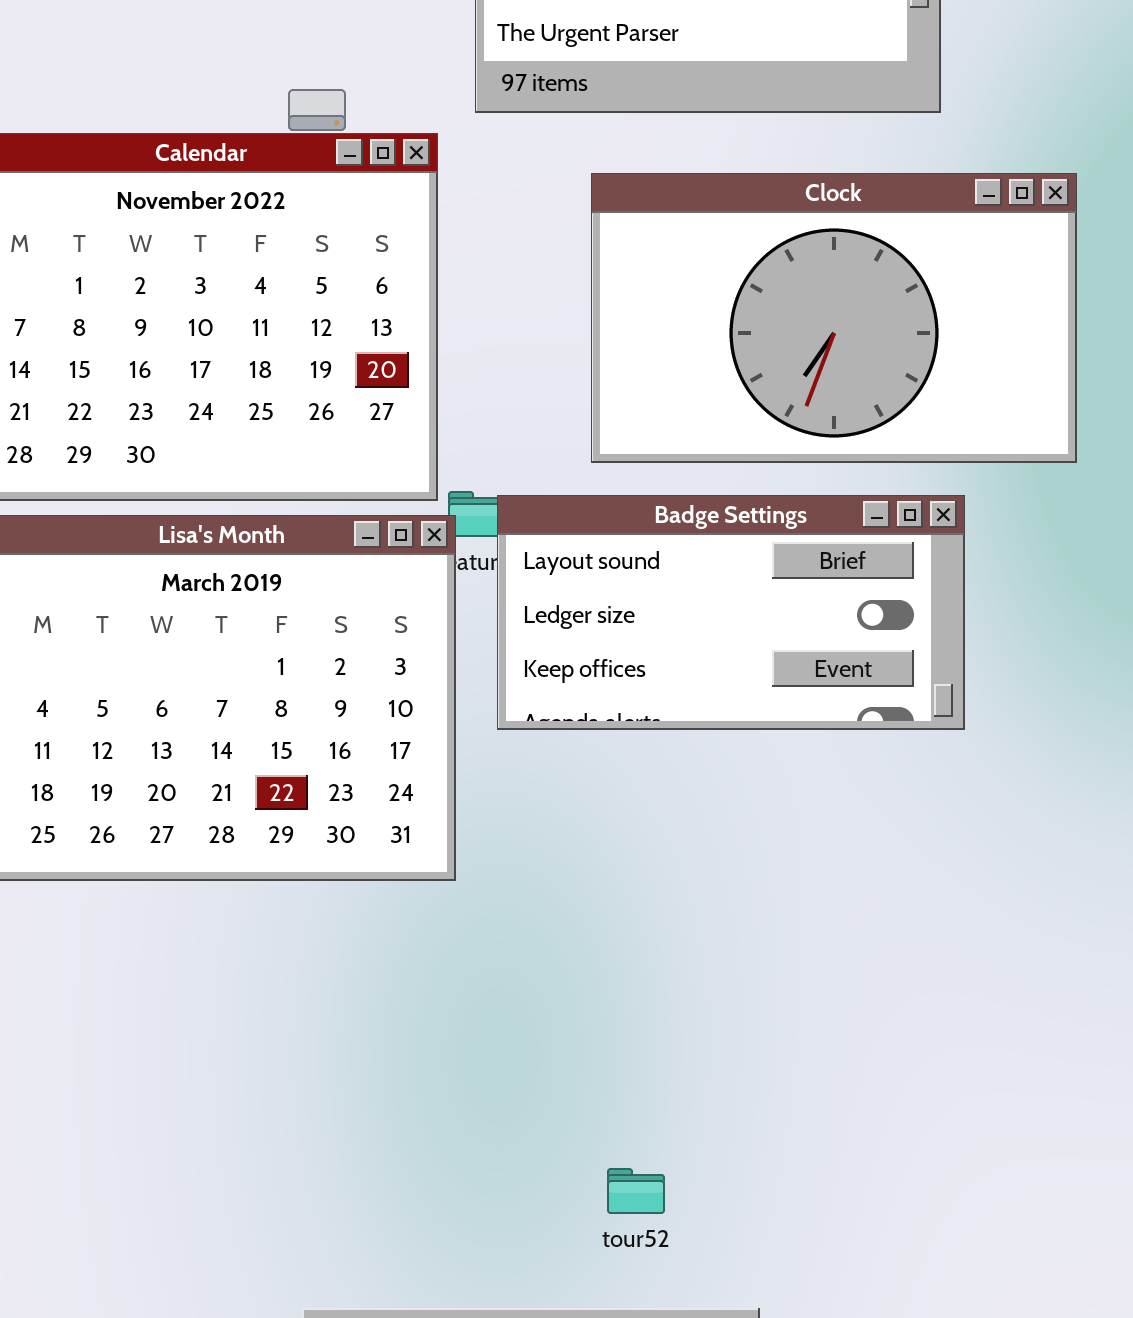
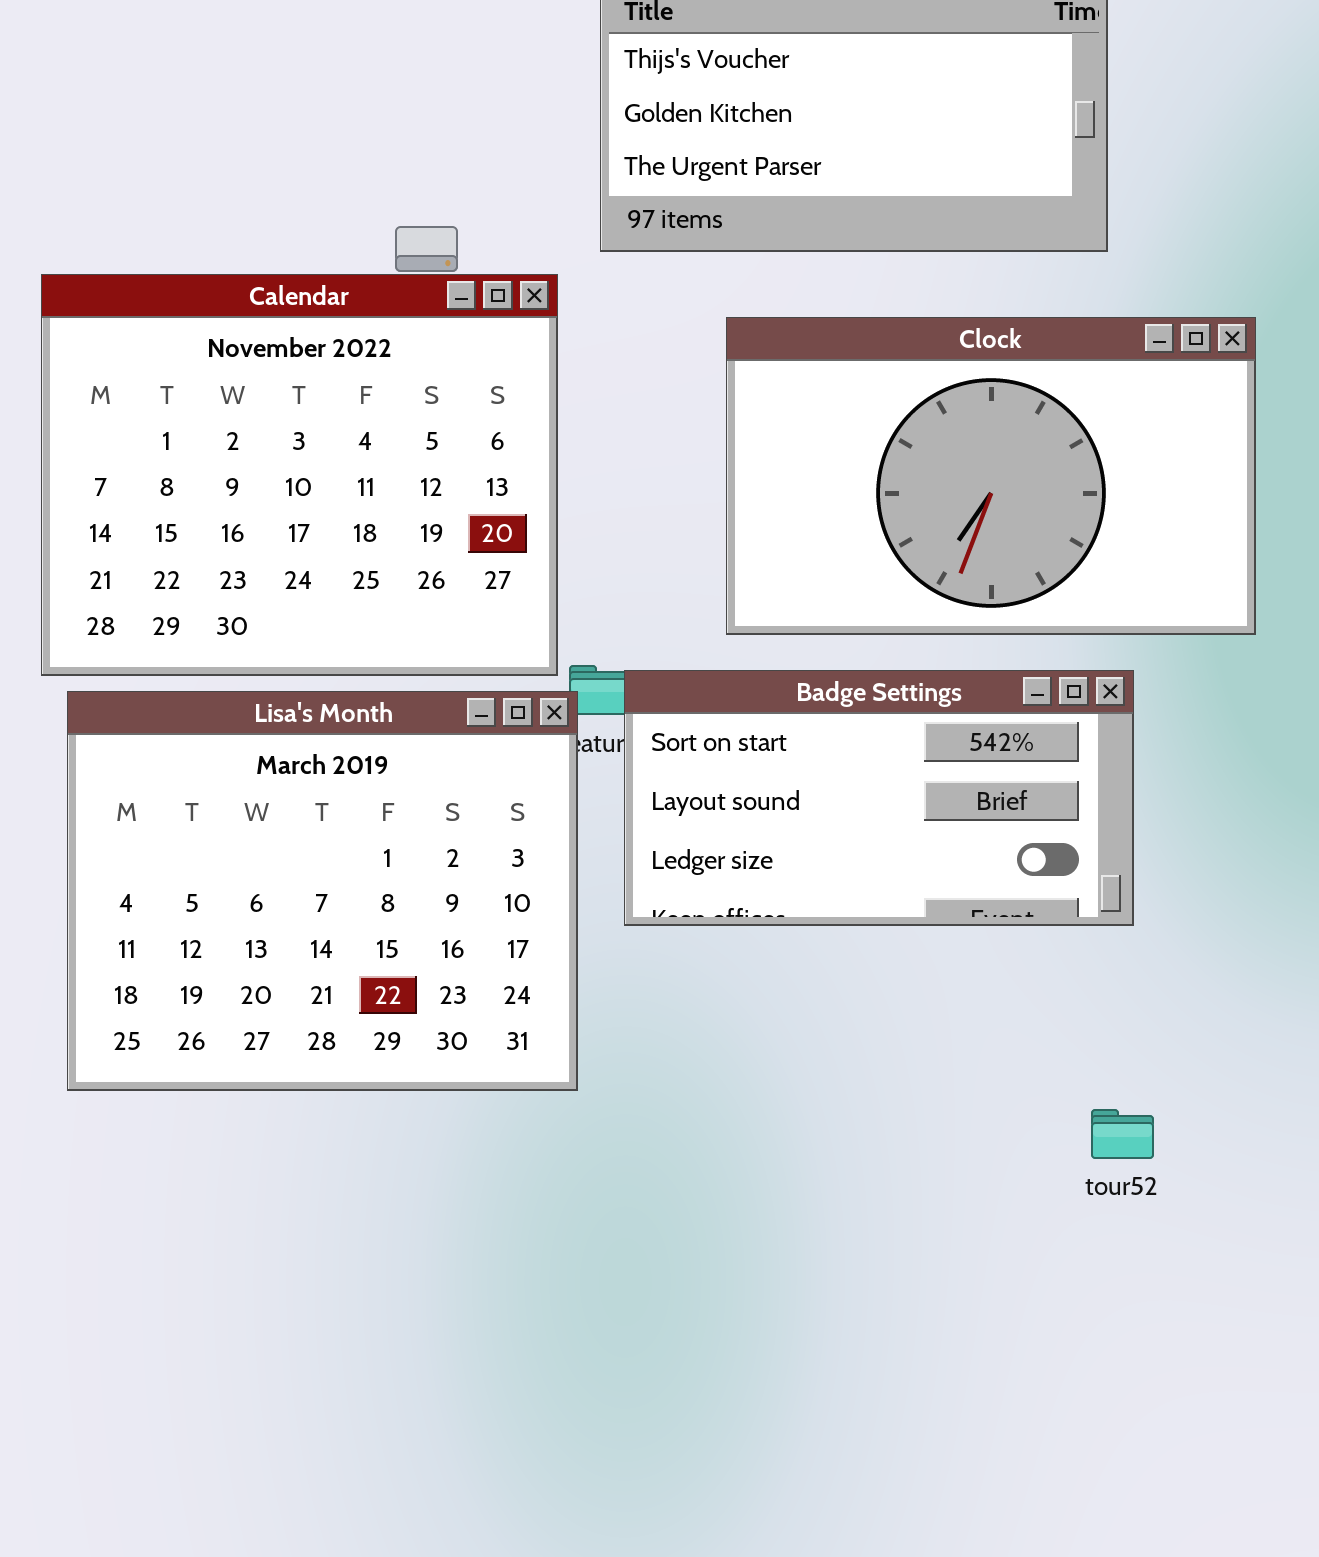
Badge Settings: [497,495,965,730] -> [624,670,1134,926], scrolled up 1 row
tour52: [607,1168,665,1214] -> [1091,1109,1154,1159], moved

